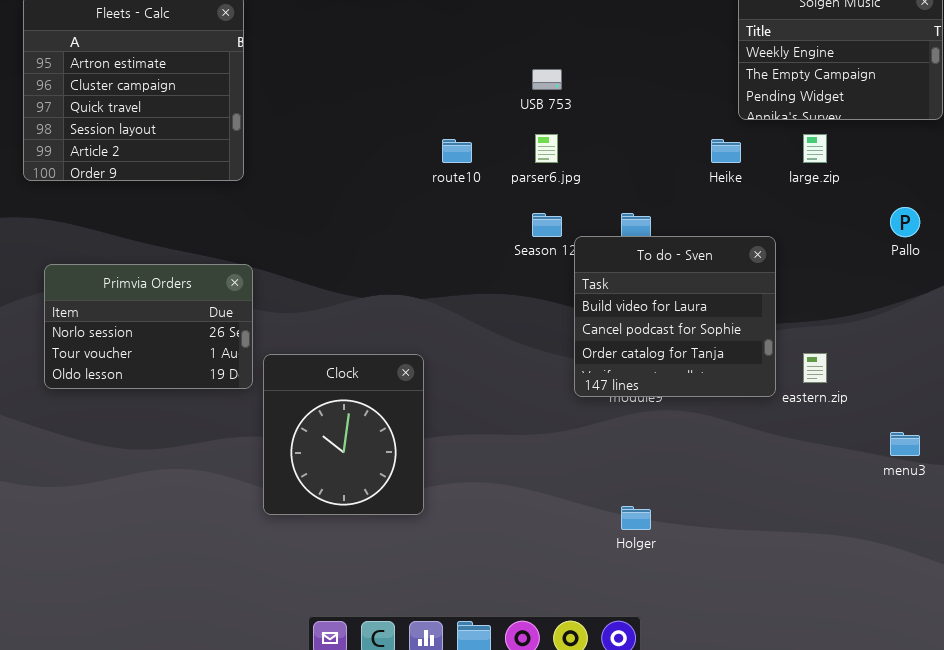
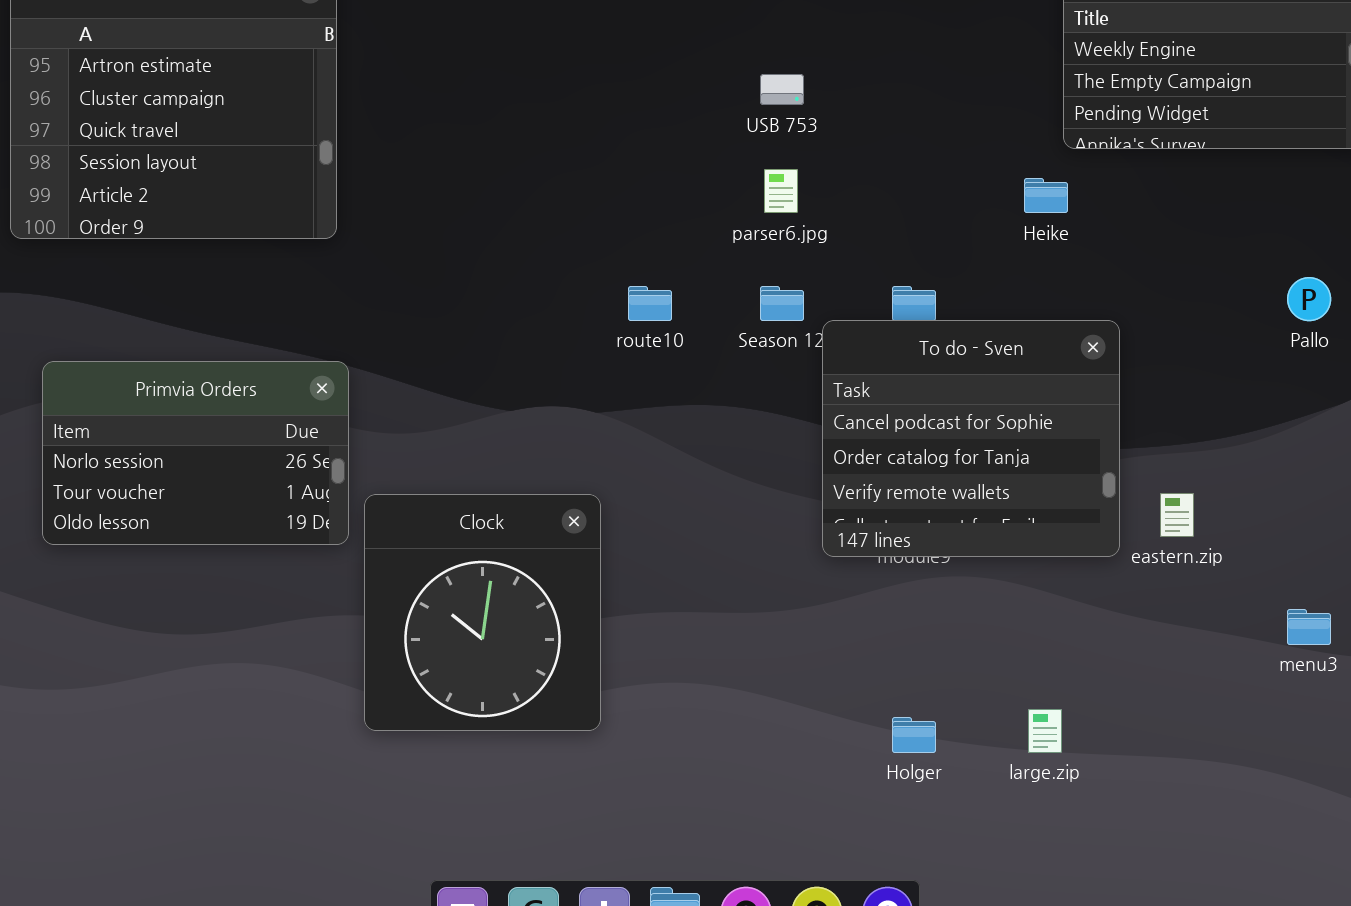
large.zip: [803,134,827,163] -> [1028,709,1062,753], moved
route10: [442,139,472,163] -> [628,286,672,321], moved
To do - Sven: [574,236,776,397] -> [822,320,1120,557], scrolled down 1 row

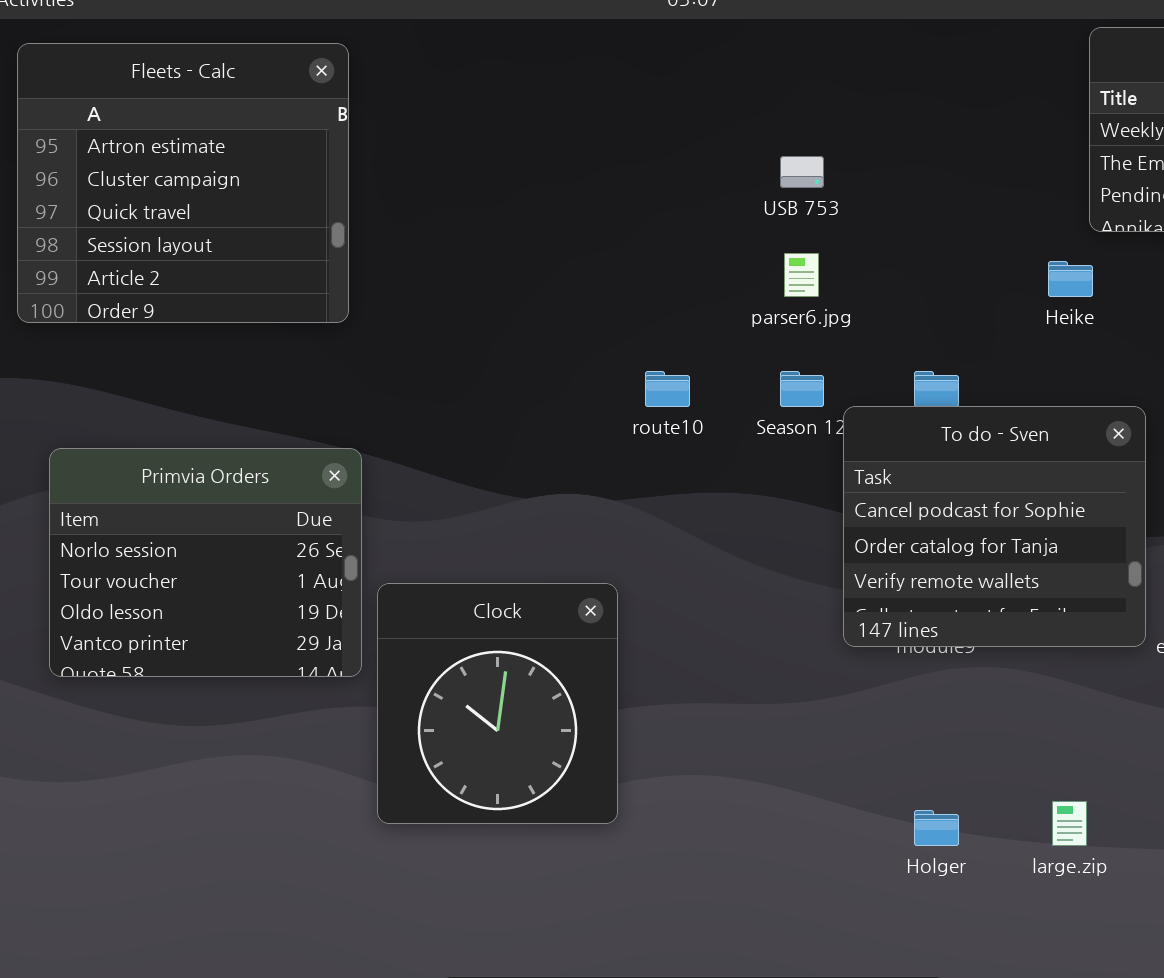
Primvia Orders: [42,361,349,545] -> [49,448,362,677], resized

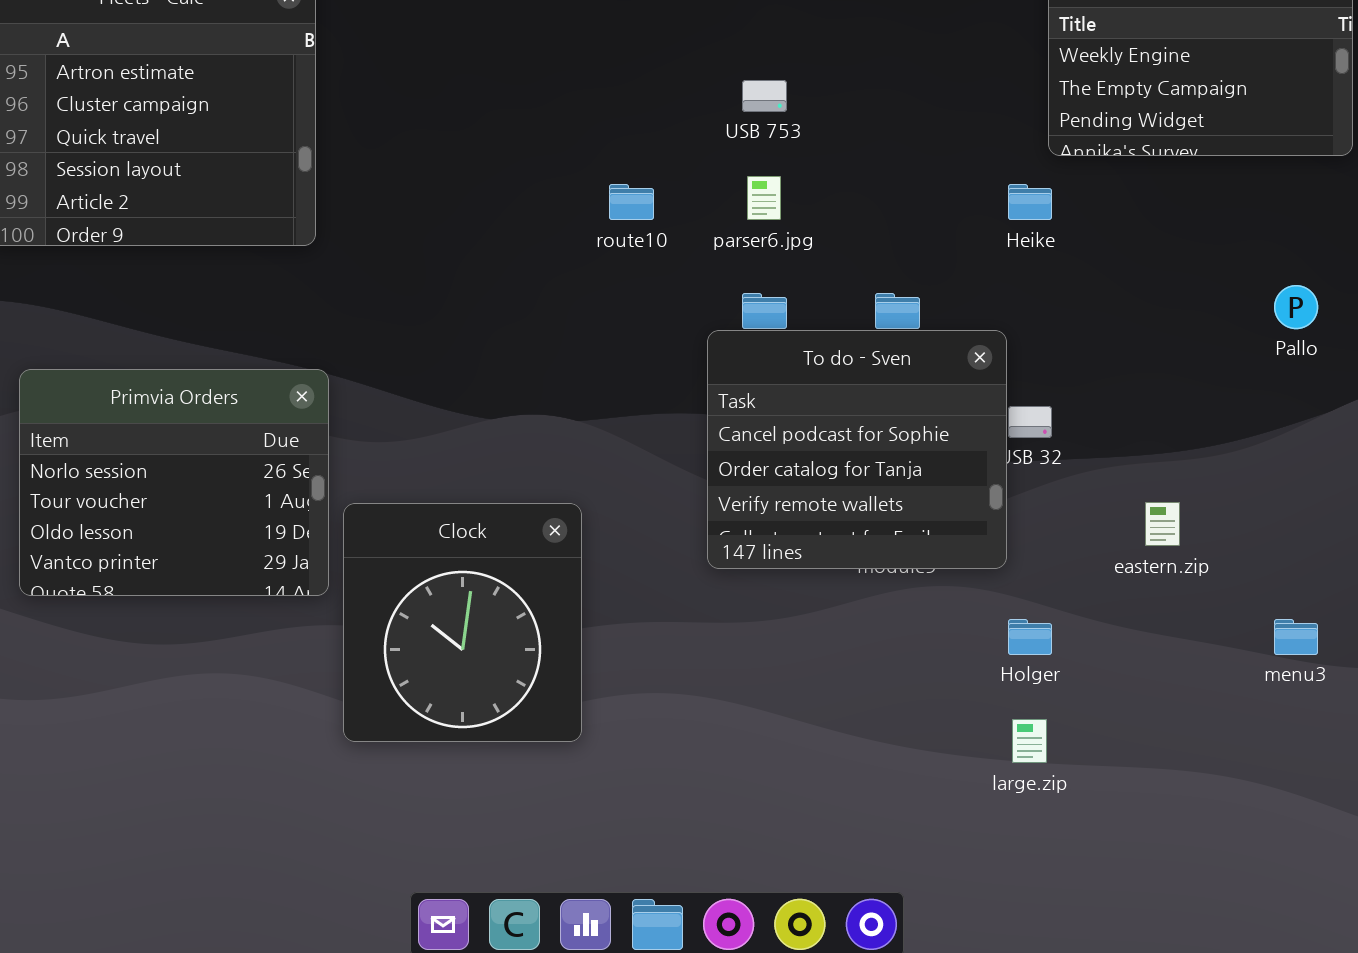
route10: [645,371,690,407] -> [609,184,654,220], moved
To do - Sven: [843,406,1146,647] -> [707,330,1007,569], moved
Holger: [914,810,959,846] -> [1008,619,1052,655], moved

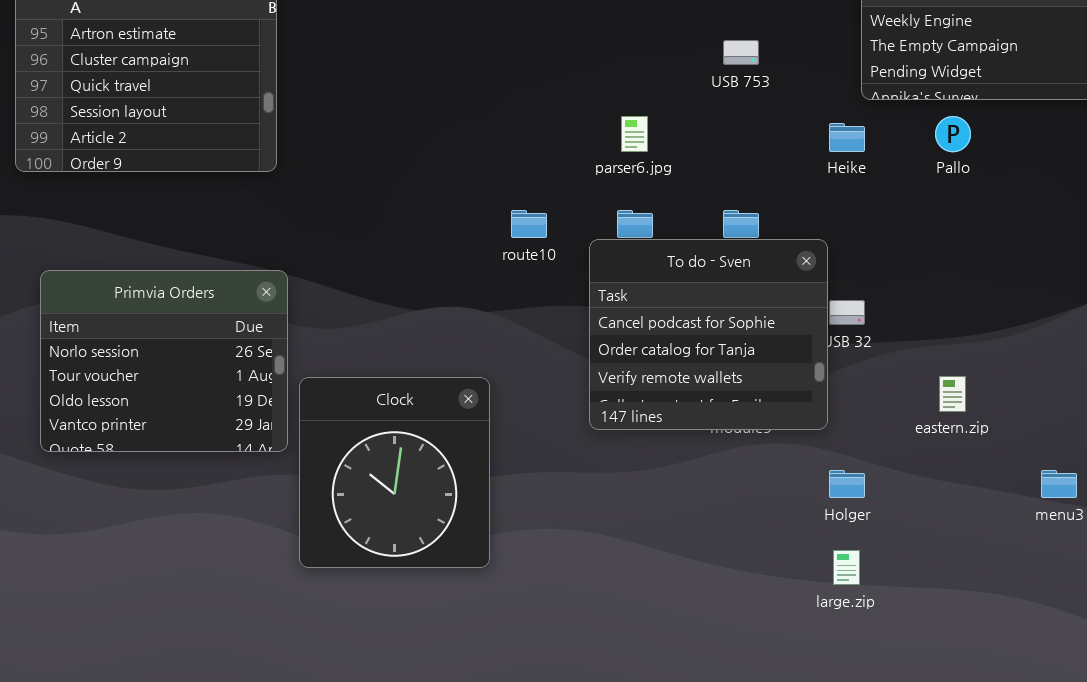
USB 753: [742,80,787,112] -> [723,40,759,65], moved
route10: [609,184,654,220] -> [511,210,547,238], moved
Pallo: [1274,285,1318,329] -> [935,116,971,152], moved

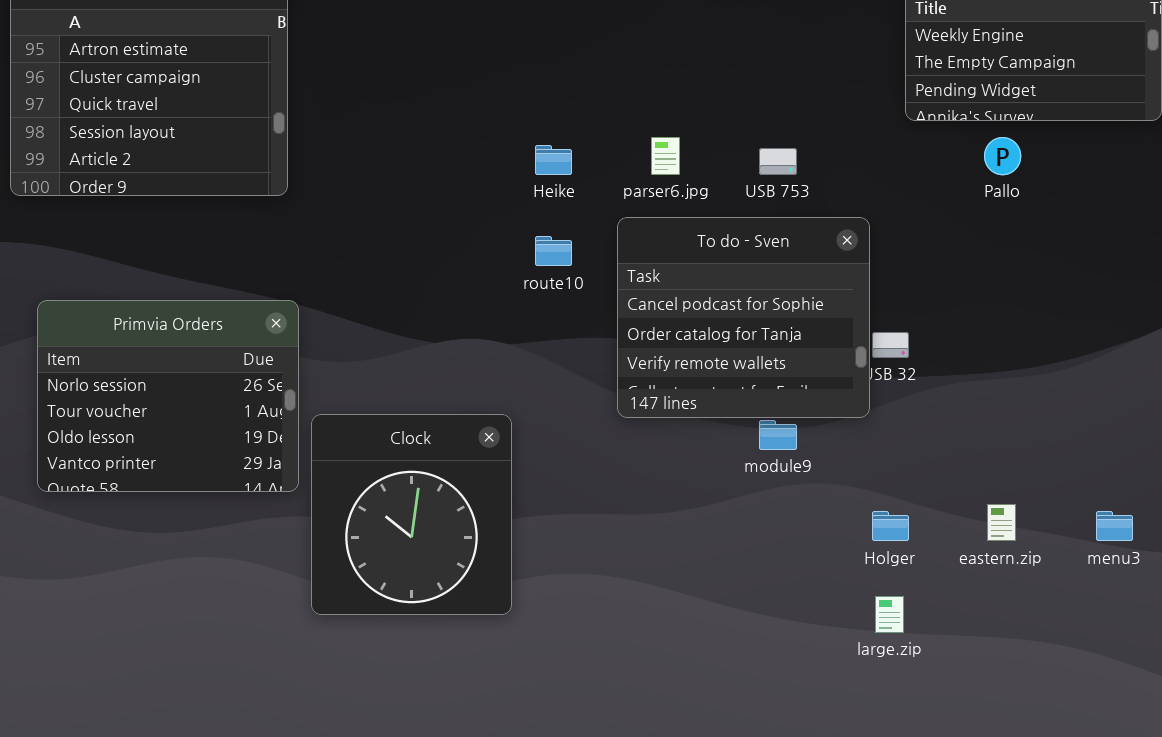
USB 753: [723,40,759,65] -> [759,148,797,175], moved
Heike: [829,123,865,152] -> [535,145,572,175], moved
To do - Sven: [589,239,828,430] -> [617,217,870,418], moved
eastern.zip: [939,376,966,412] -> [987,504,1016,541], moved

